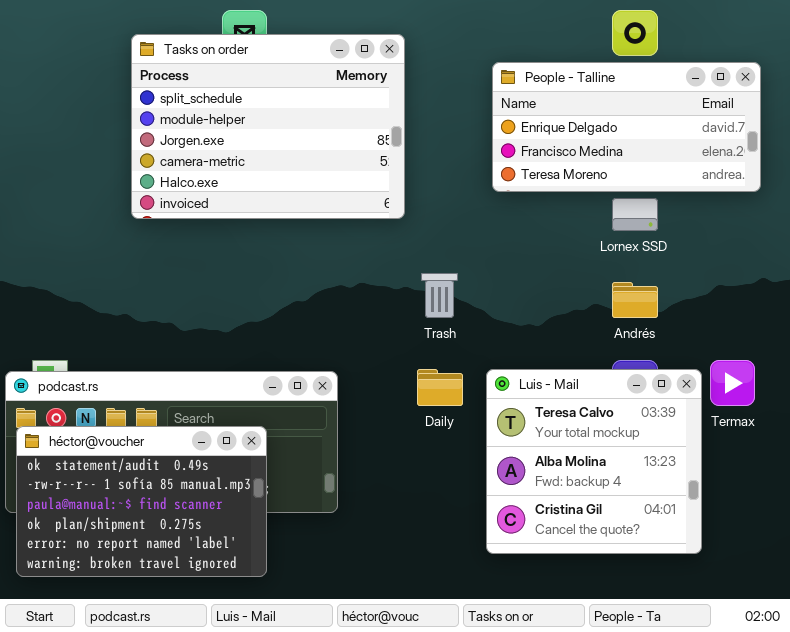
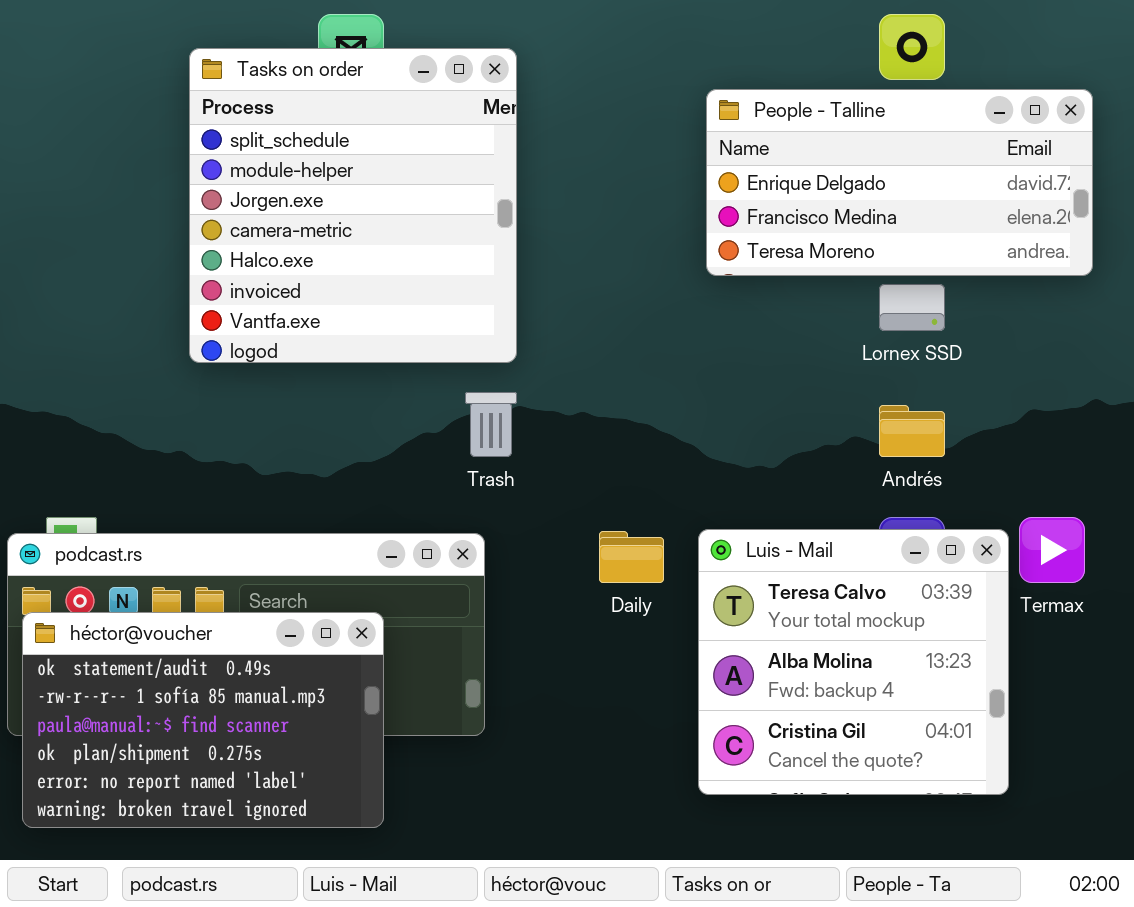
Tasks on order: [131,34,405,219] -> [189,48,517,363], resized
Trash: [421,273,458,318] -> [465,392,517,457], moved

